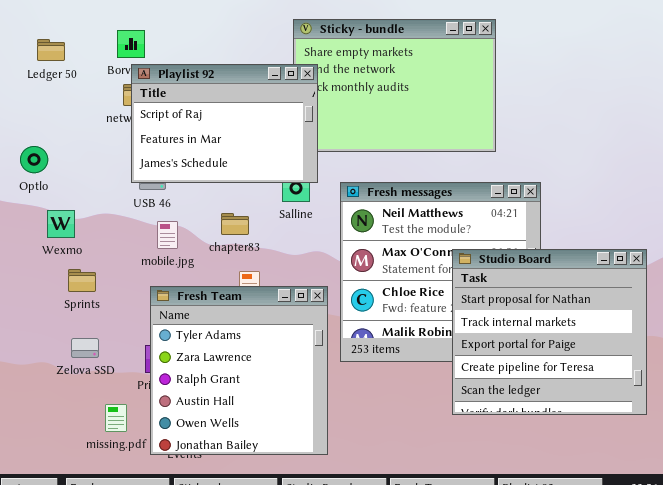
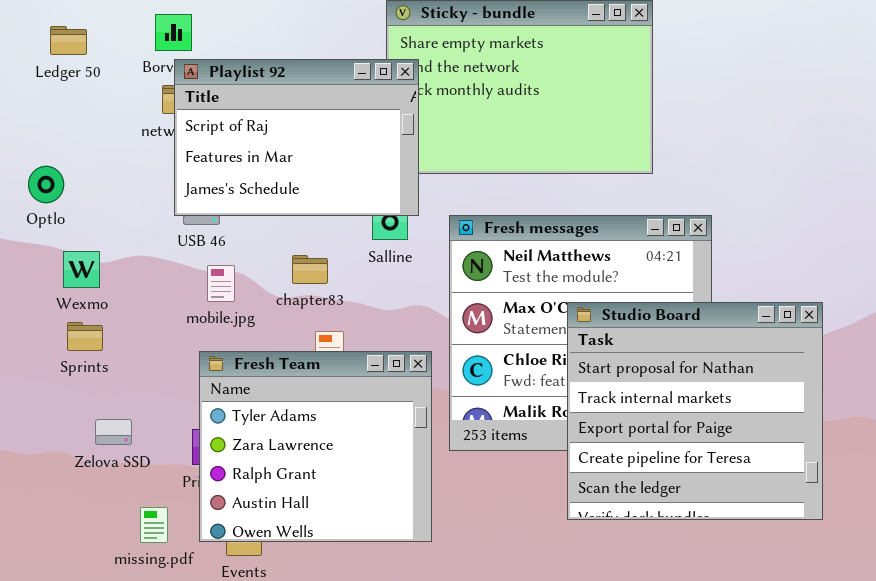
Studio Board: [452,249,647,415] -> [567,302,823,520], moved
Sprints: [68,269,96,292] -> [67,322,103,351], moved
Fresh Team: [150,286,328,455] -> [199,351,432,542], resized

